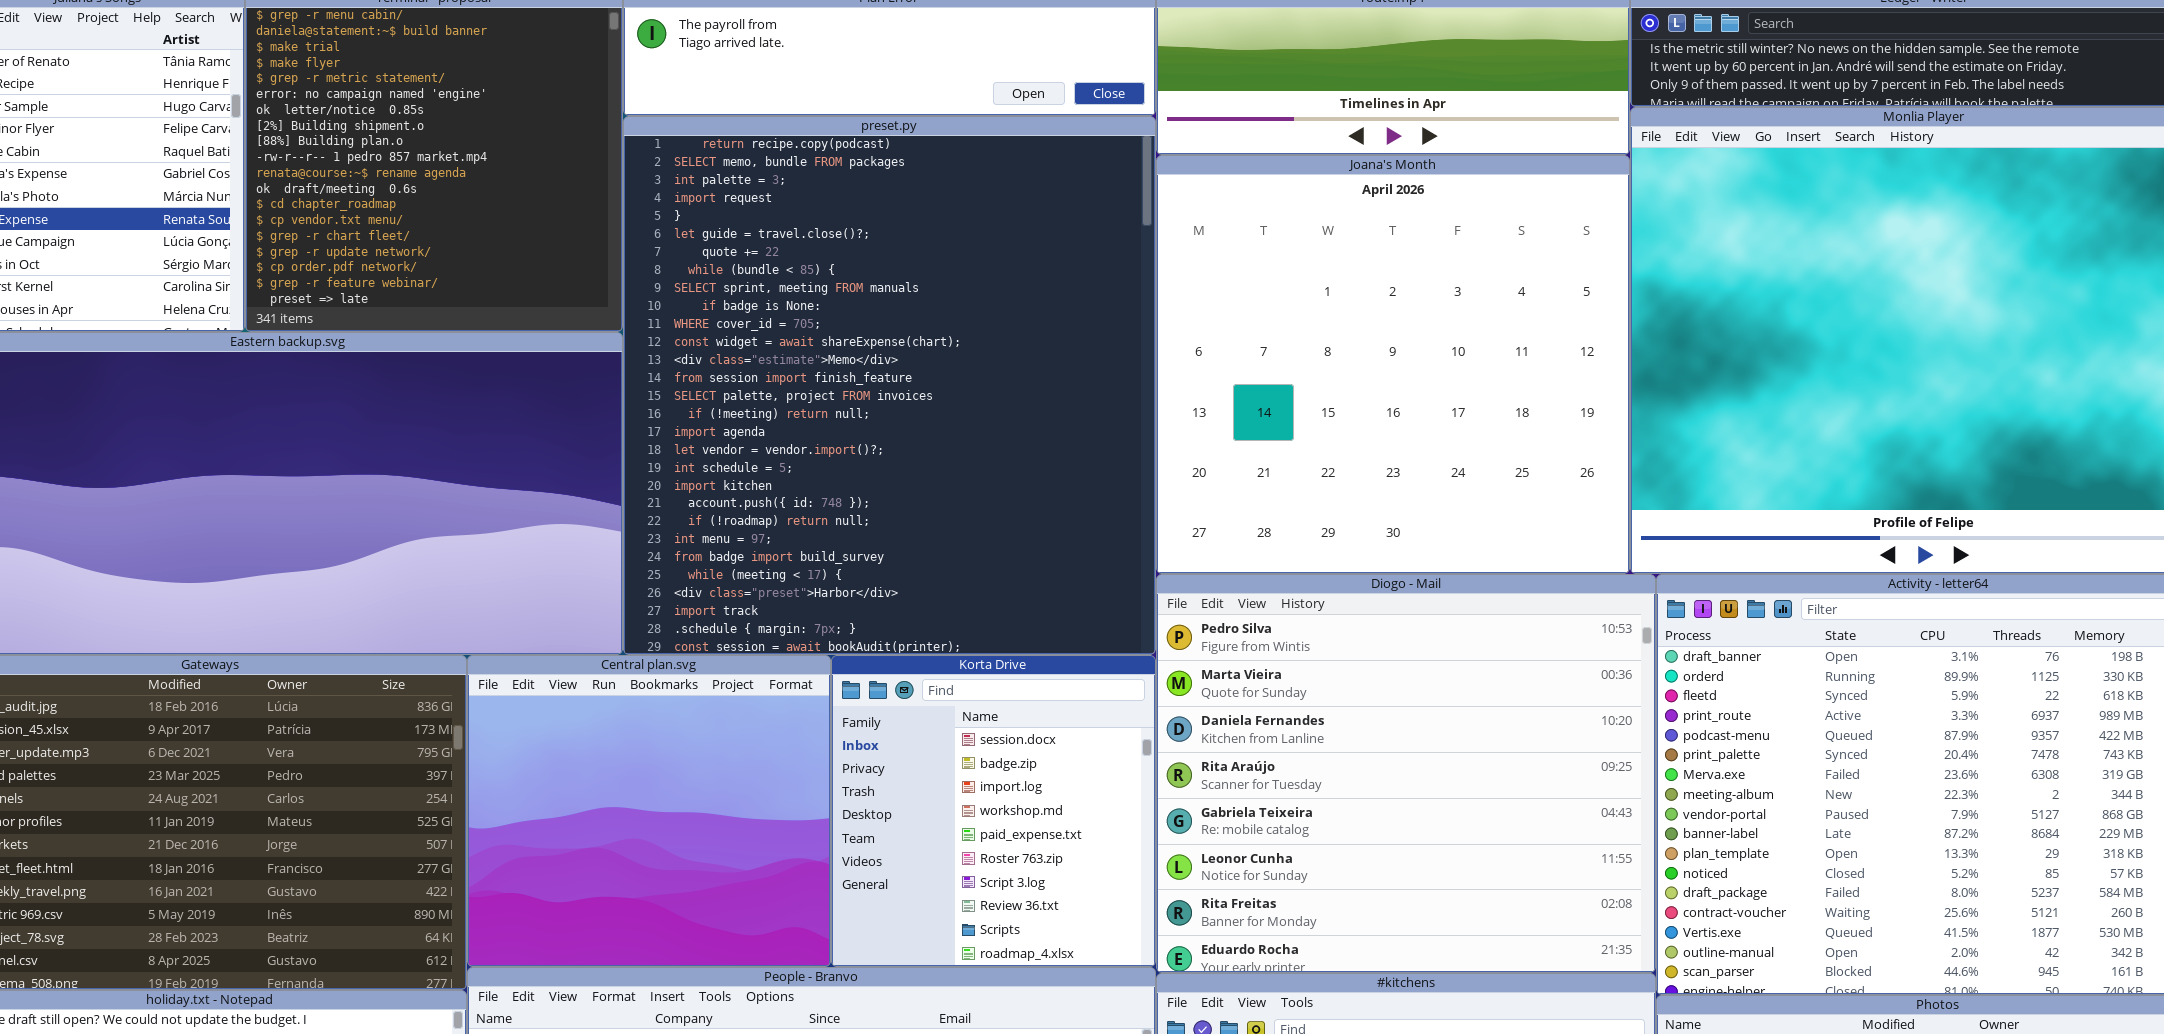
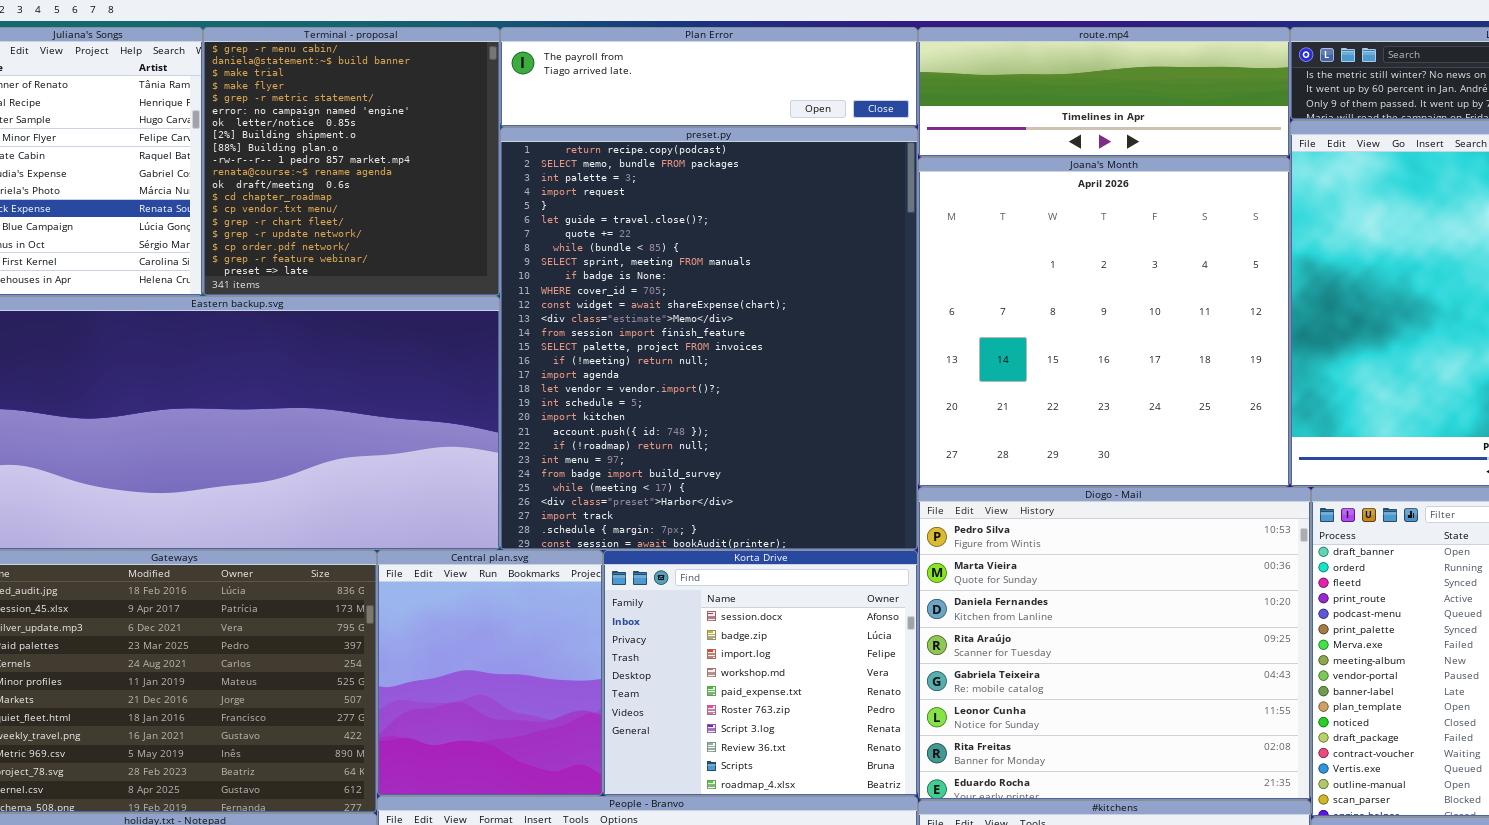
Central plan.svg: [467,655,831,967] -> [377,550,603,796], resized
Korta Drive: [831,655,1156,967] -> [603,550,918,796], resized

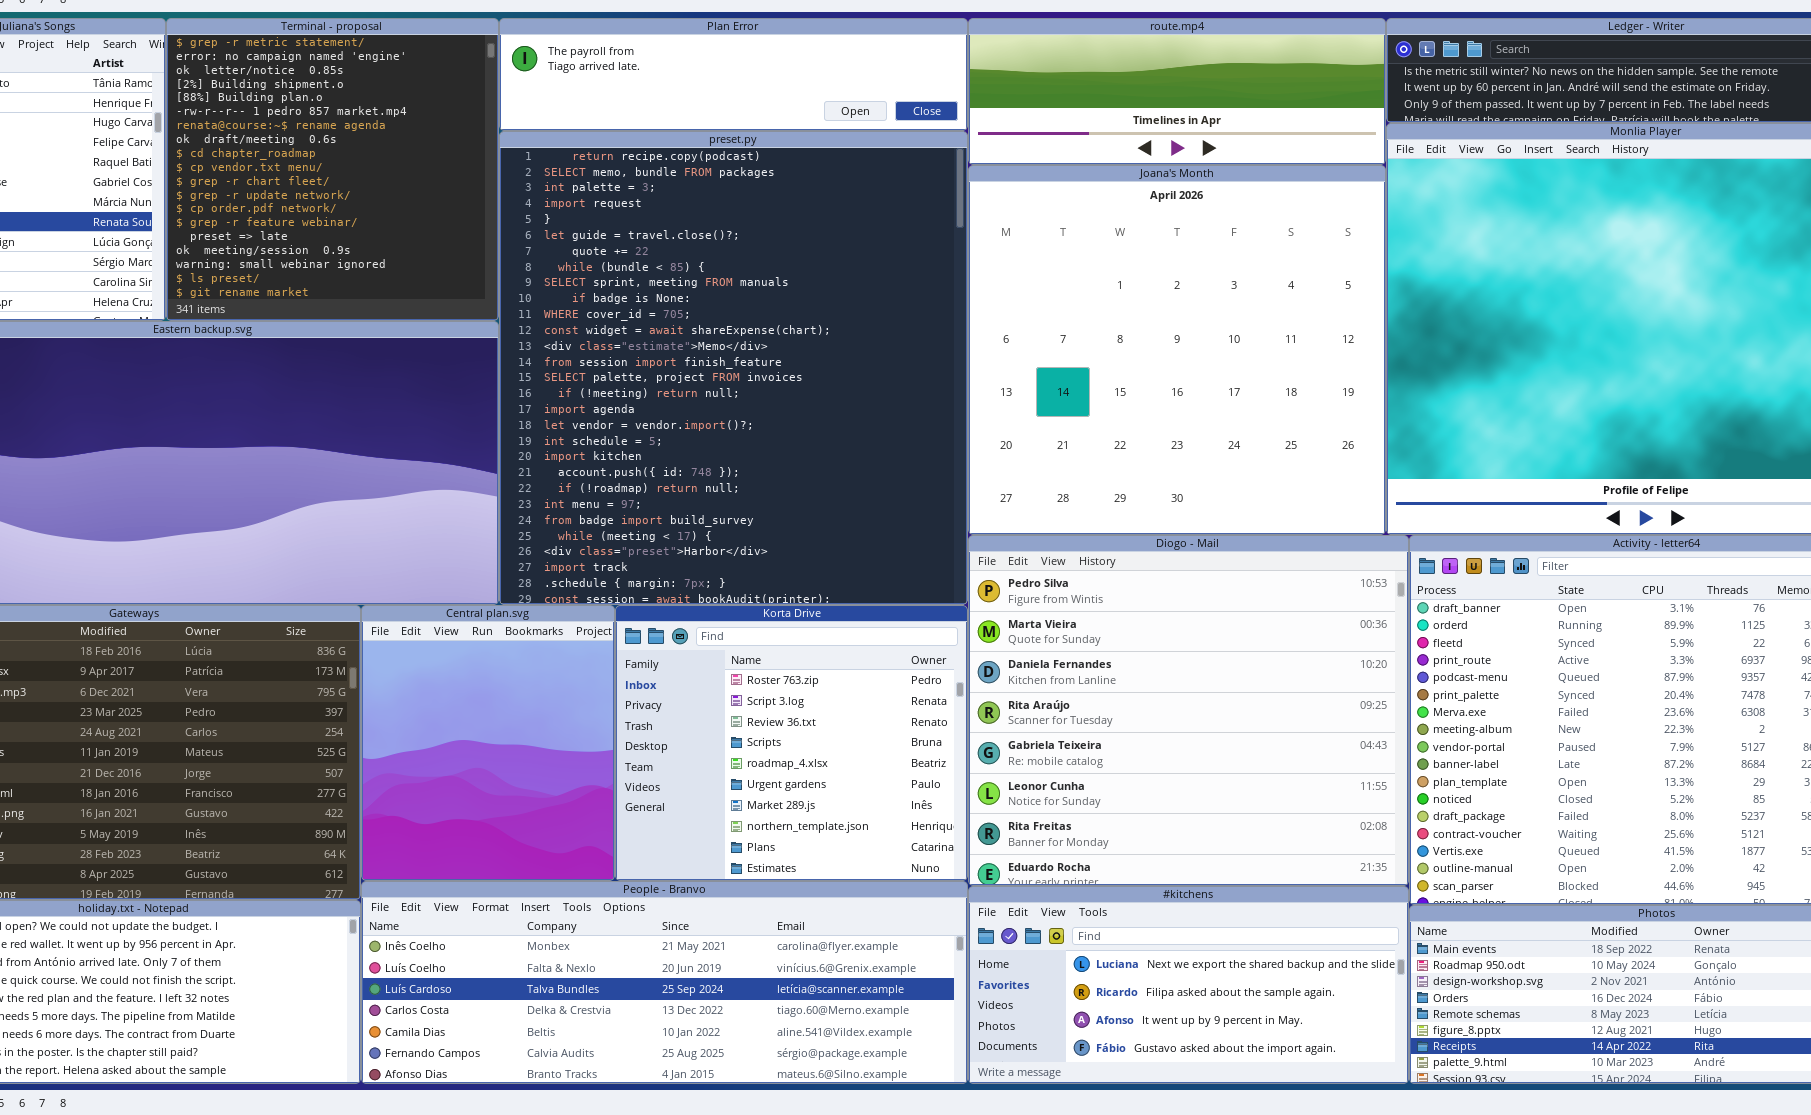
Terminal - proposal: [203,27,500,296] -> [166,18,499,321], scrolled down 4 rows
Korta Drive: [603,550,918,796] -> [615,605,968,881], scrolled down 5 rows

